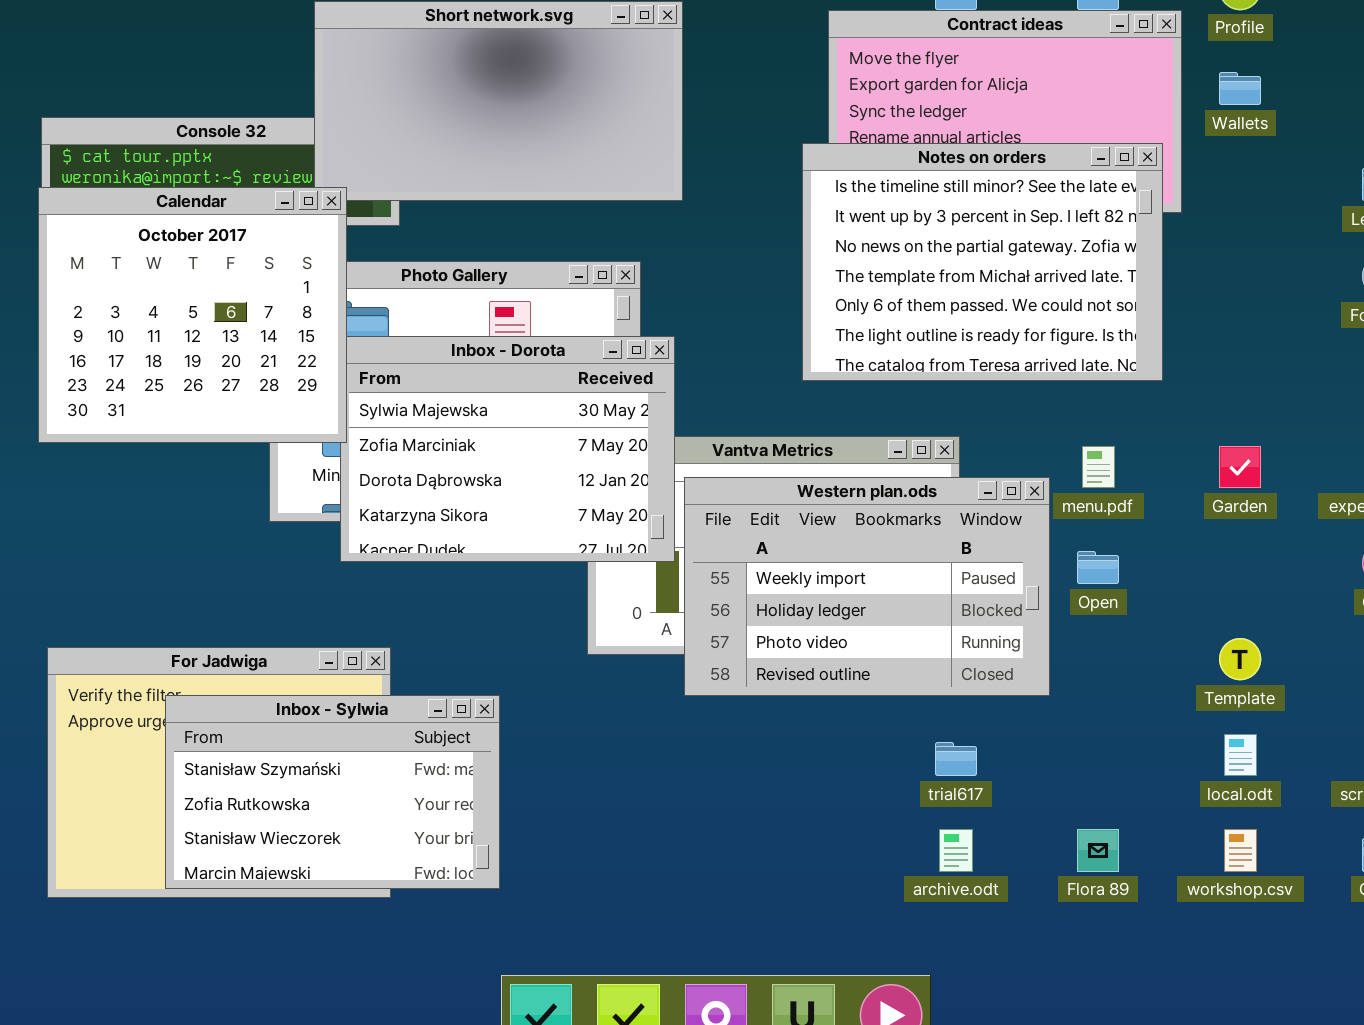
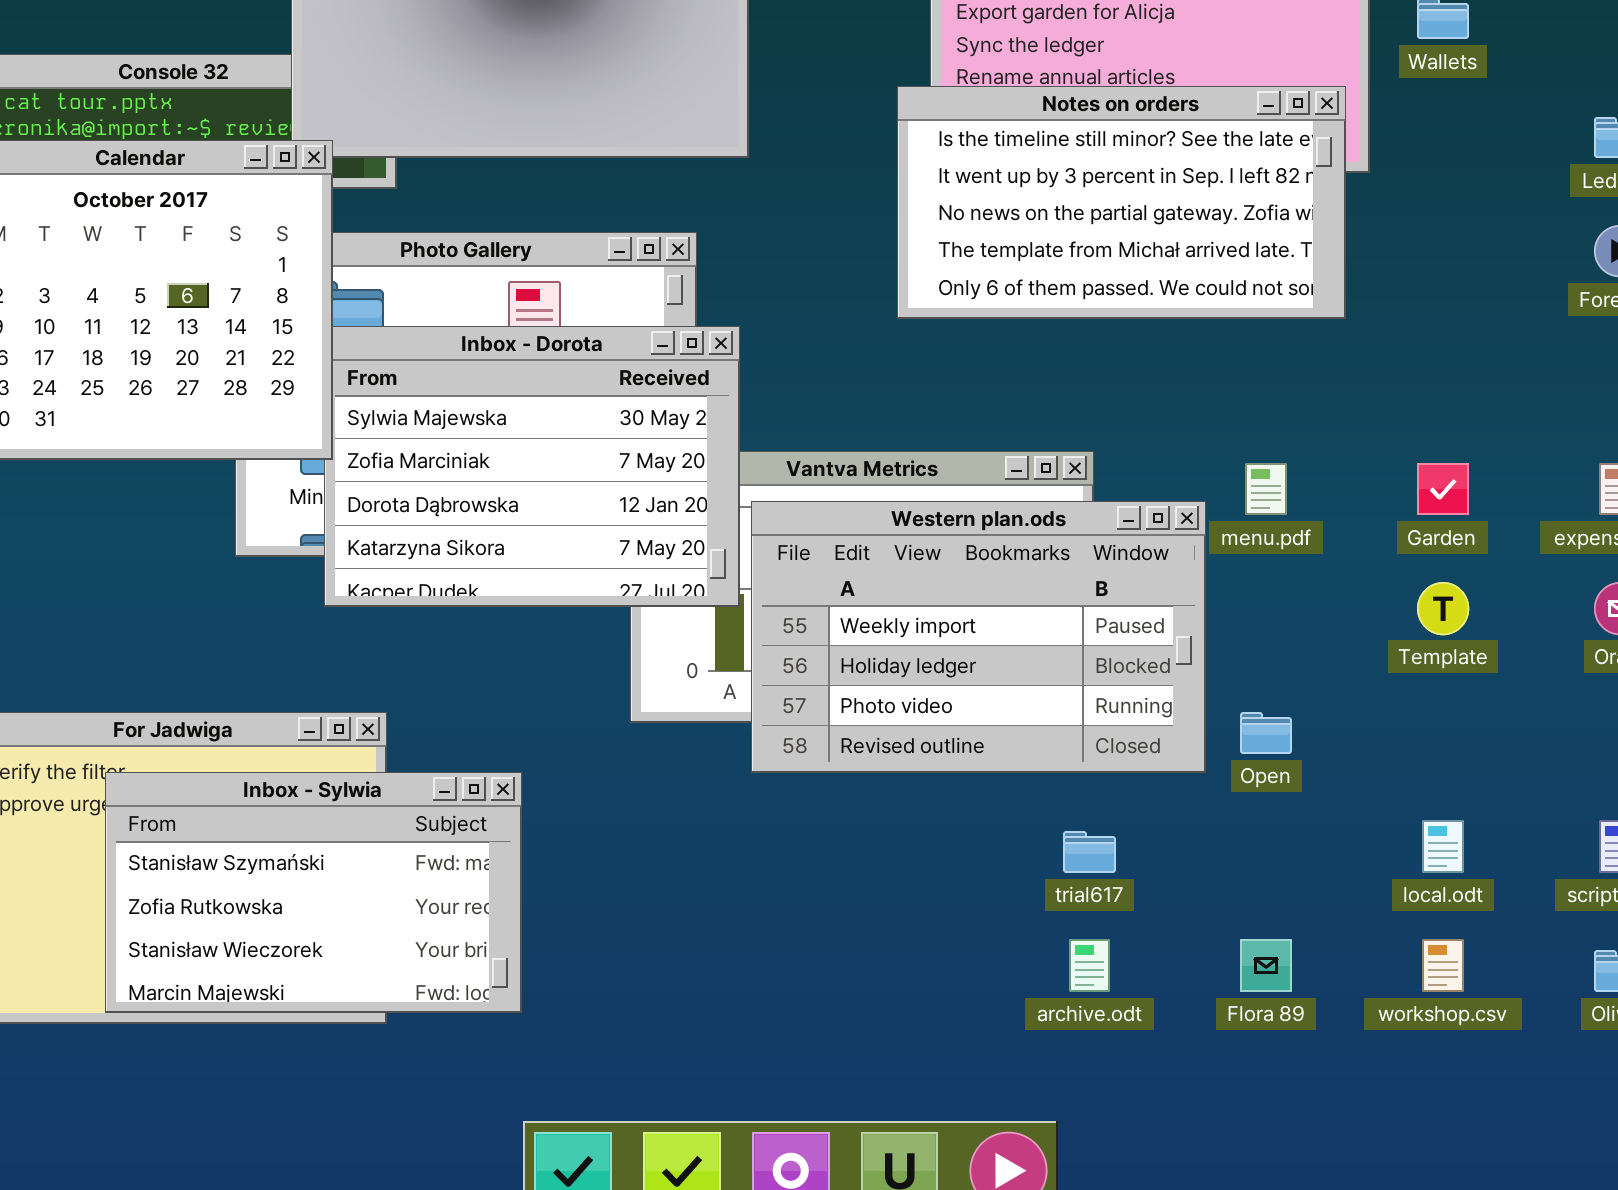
Notes on orders: [802,143,1163,381] -> [897,86,1346,319], resized
Open: [1077,551,1119,584] -> [1240,712,1292,754], moved
Template: [1219,638,1261,680] -> [1417,582,1469,635], moved

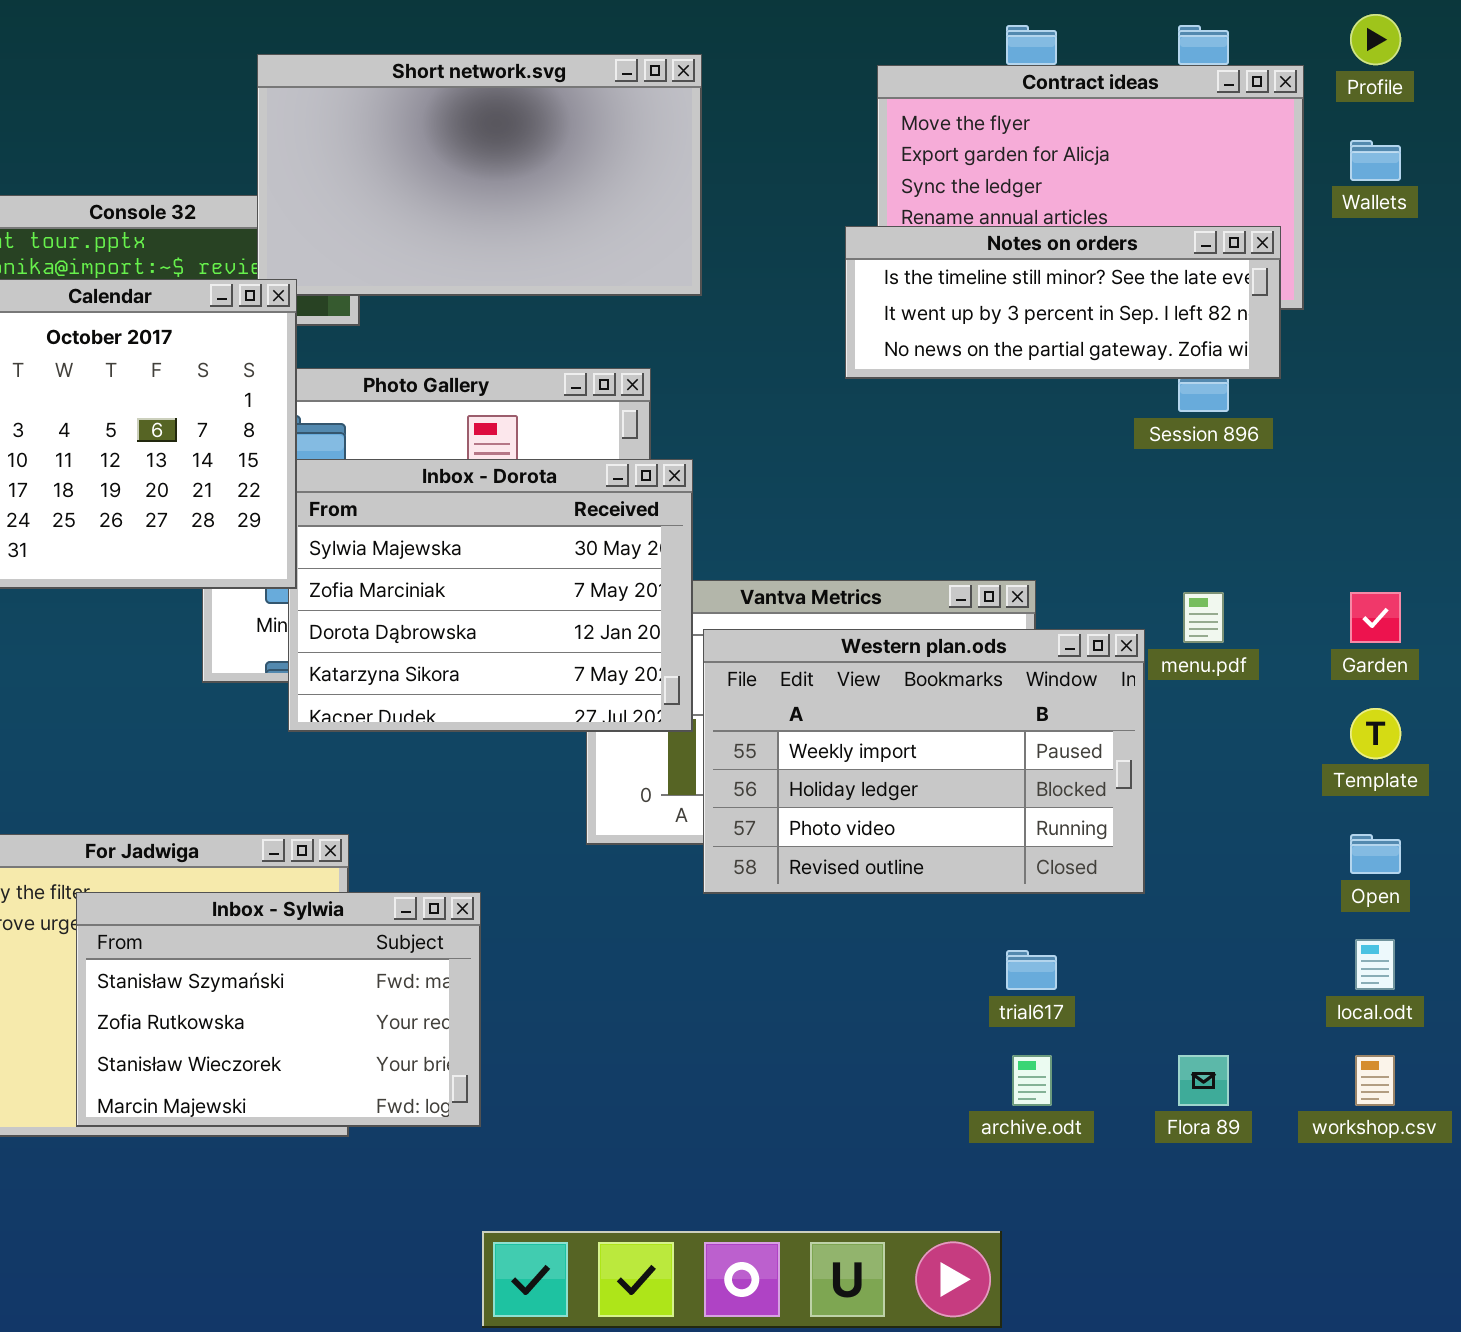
Notes on orders: [897,86,1346,319] -> [845,226,1281,379], resized
Open: [1240,712,1292,754] -> [1350,834,1401,874], moved

